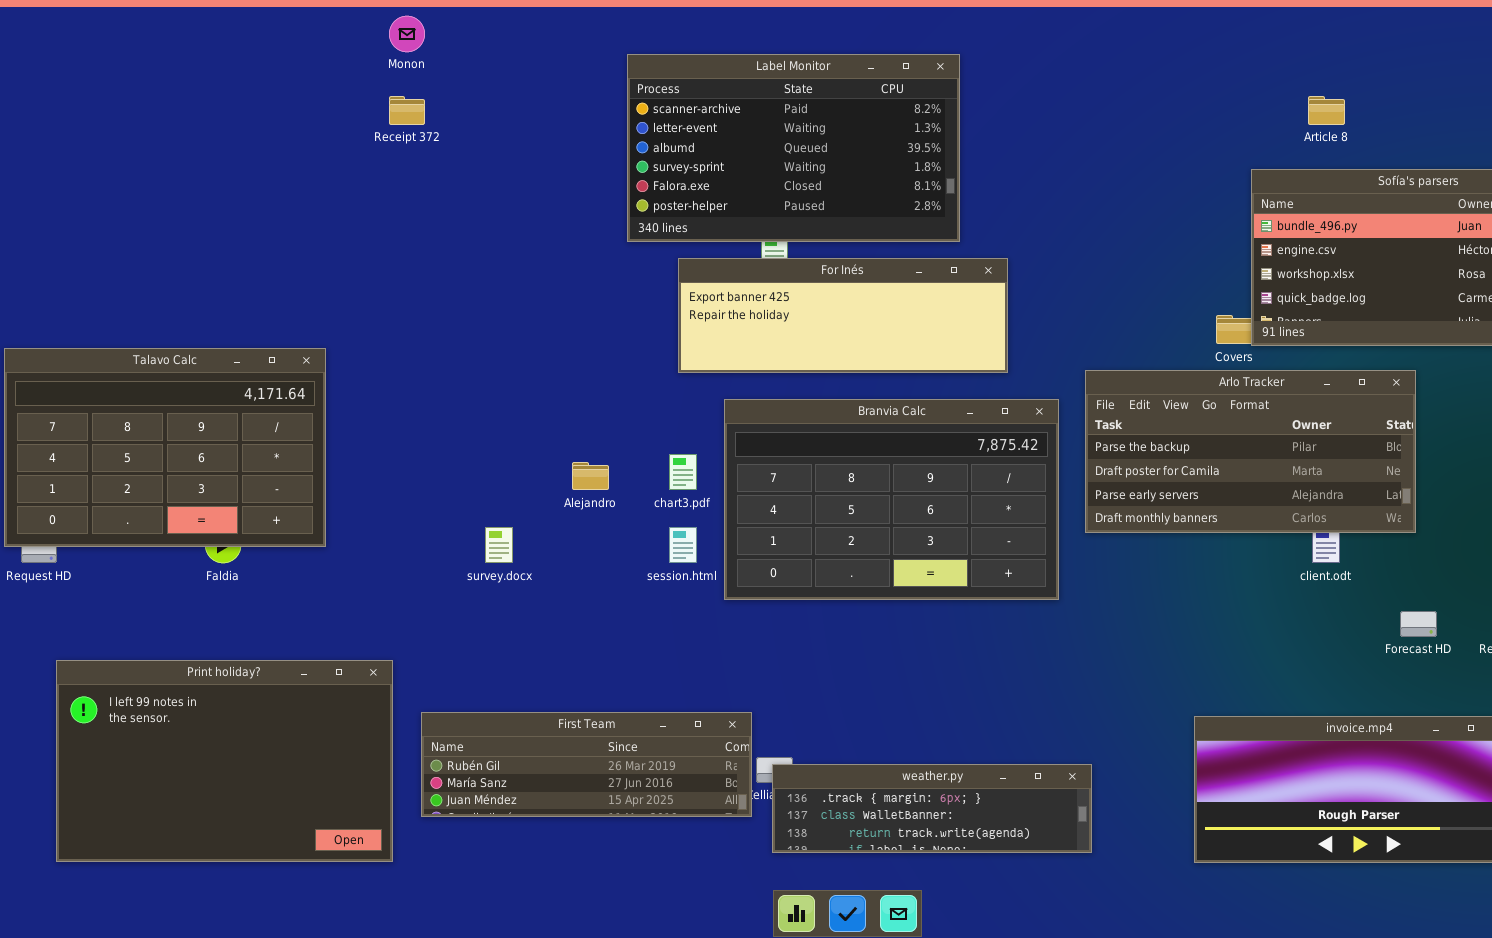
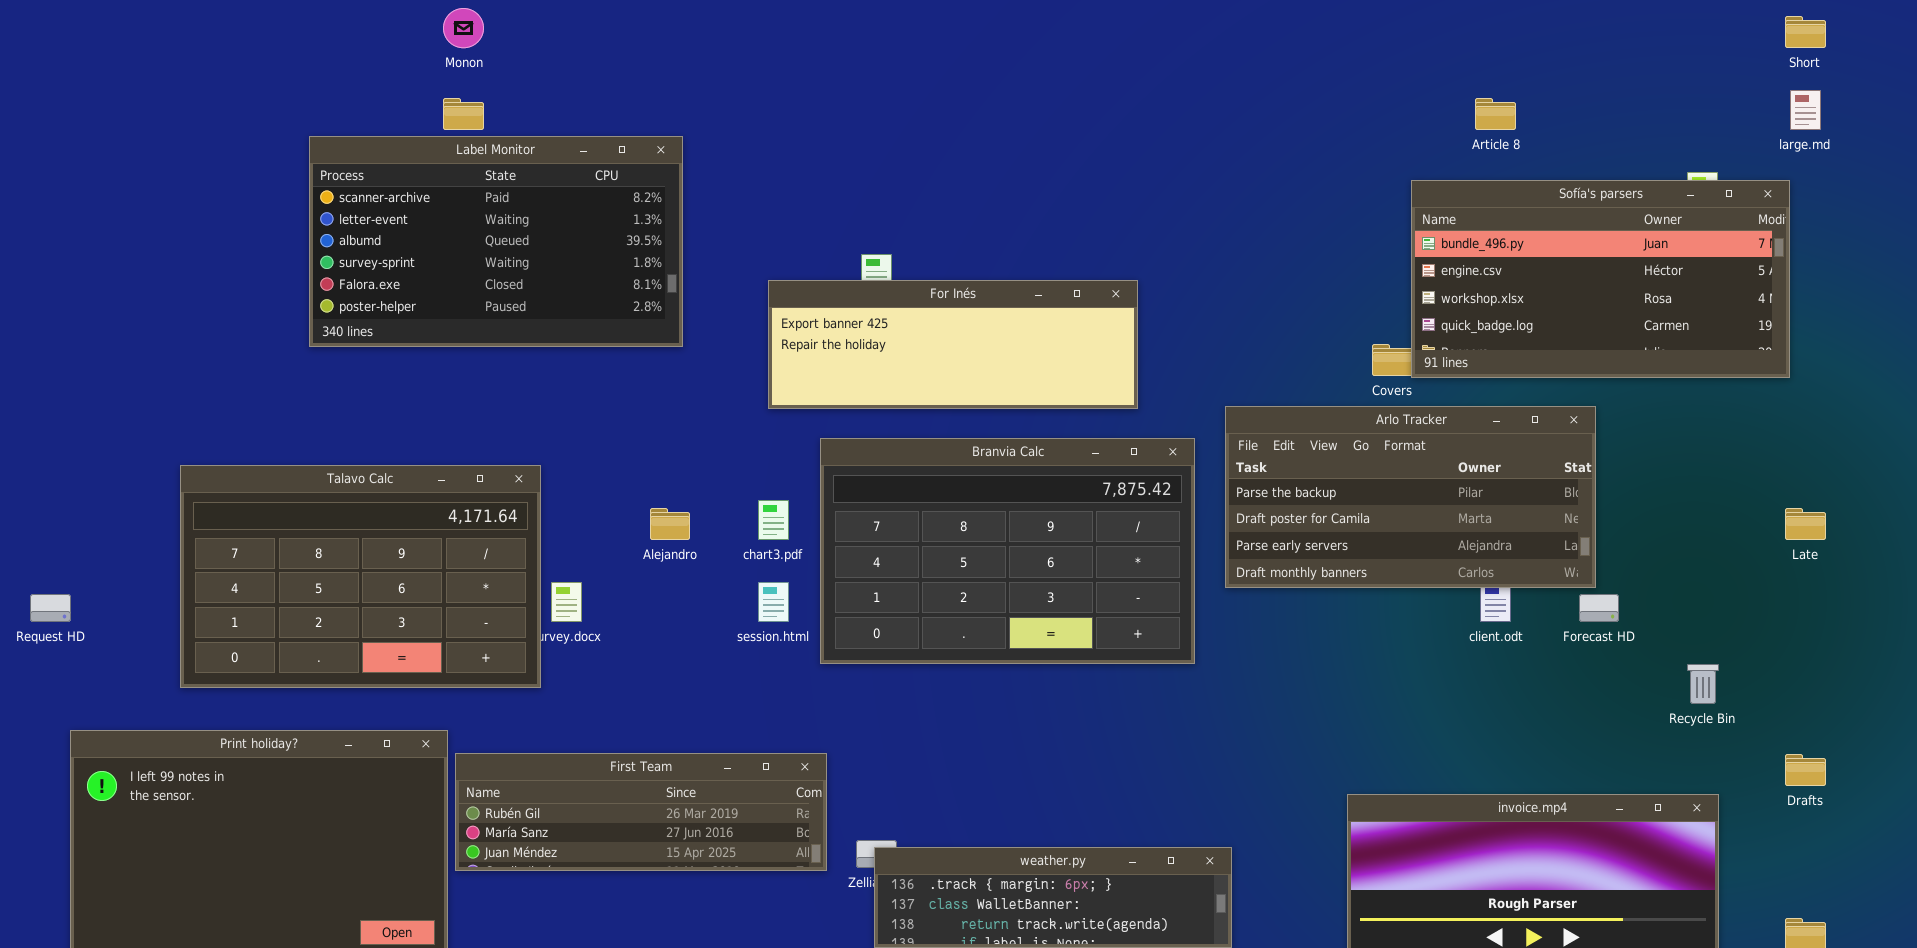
Label Monitor: [627,54,960,242] -> [309,136,683,347], moved
Talavo Calc: [4,348,326,547] -> [180,465,541,688], moved
Forecast HD: [1400,611,1437,637] -> [1579,594,1619,622], moved
First Team: [421,712,752,817] -> [455,753,827,871], moved

